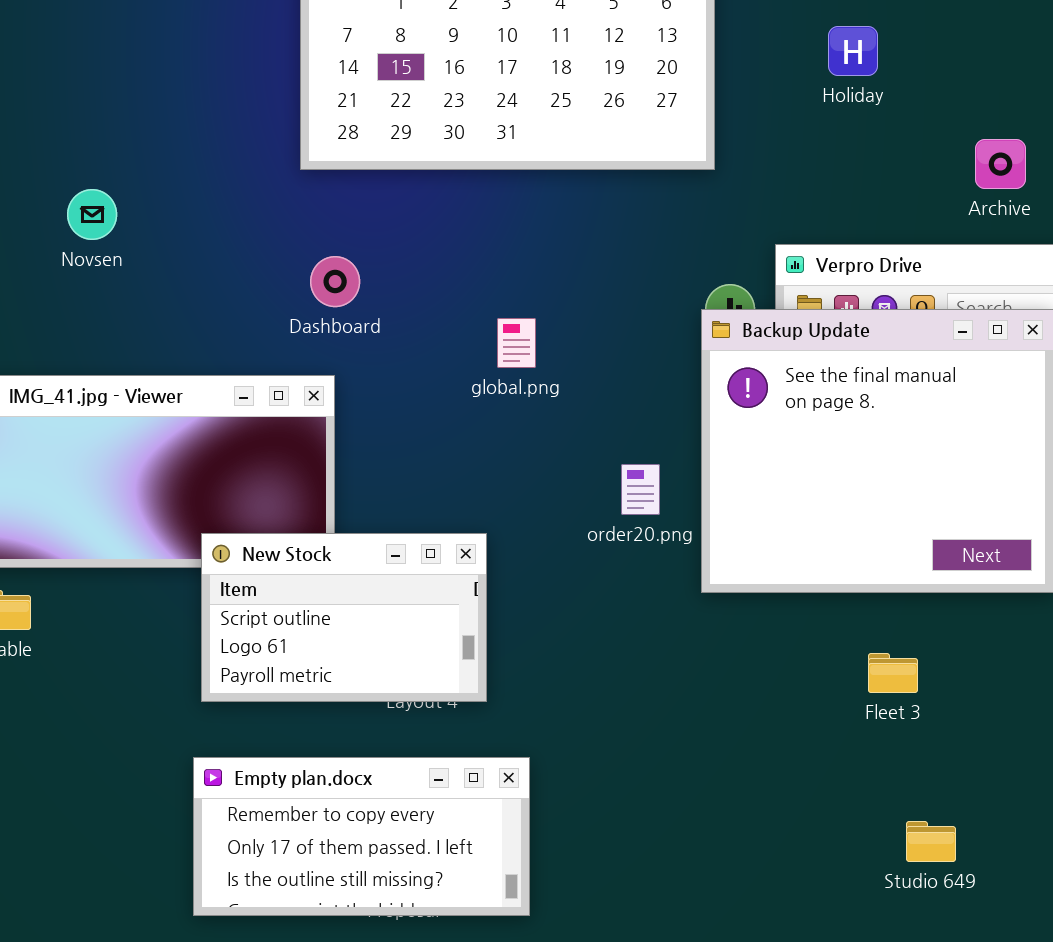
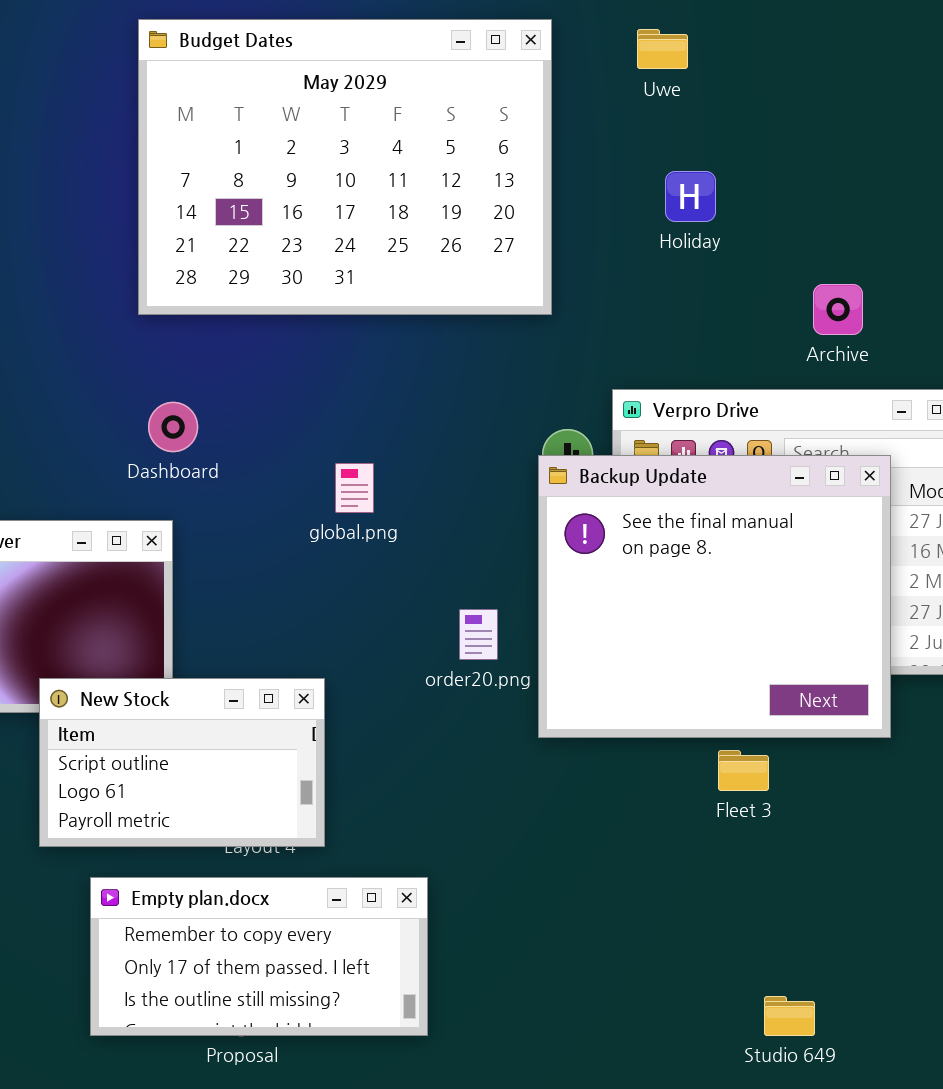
Fleet 3: [868,653,918,693] -> [718,750,769,791], moved
Empty plan.docx: [193,757,530,916] -> [90,877,428,1036], moved
Studio 649: [906,821,956,862] -> [764,996,815,1036], moved

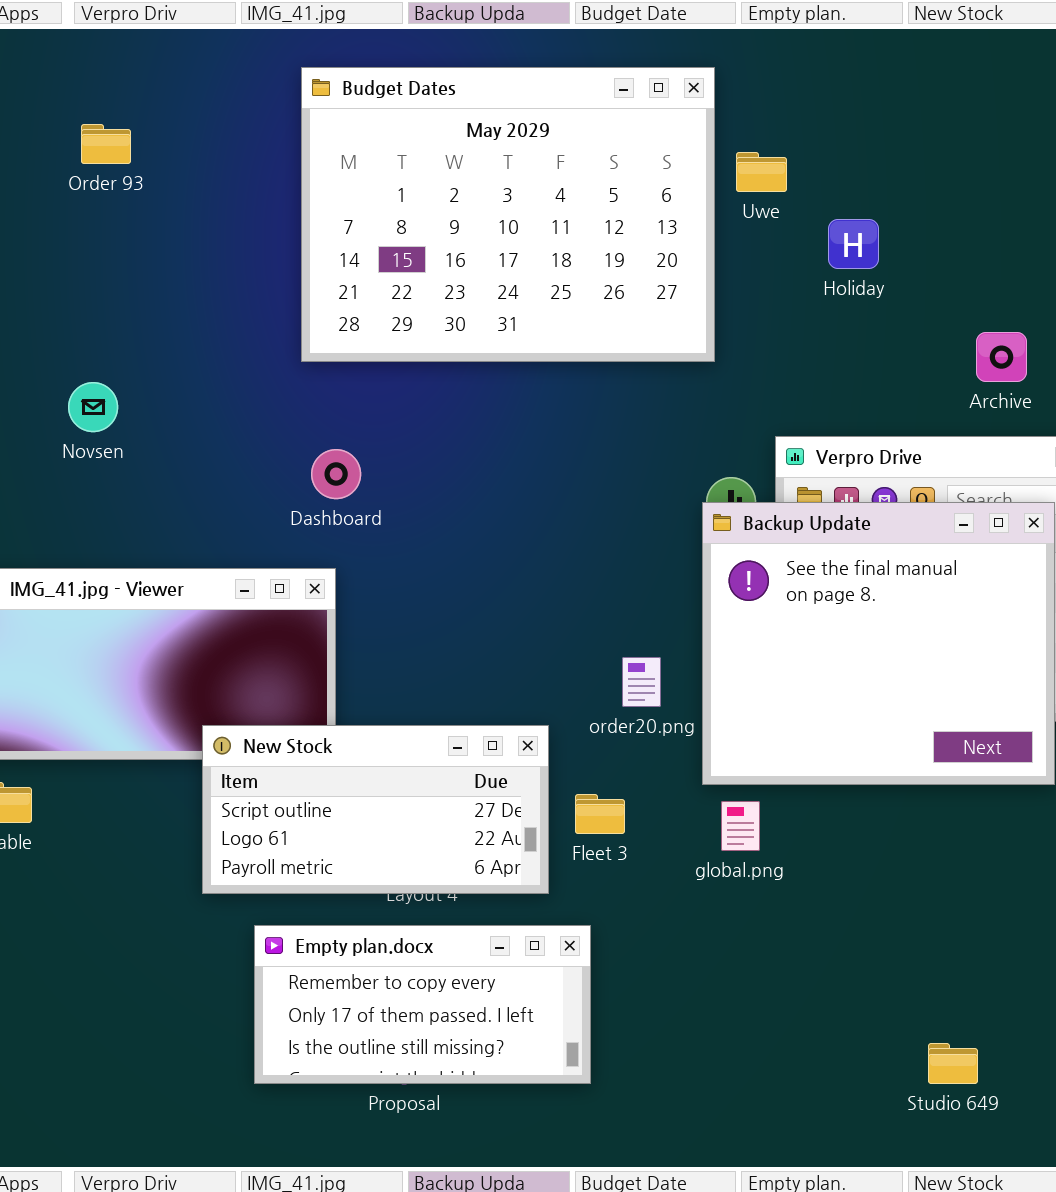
Uwe: [637,29,688,69] -> [736,152,787,192], moved
global.png: [335,463,374,513] -> [721,801,760,851], moved
New Stock: [39,678,325,847] -> [202,725,549,894], resized
Fleet 3: [718,750,769,791] -> [575,794,625,834], moved

